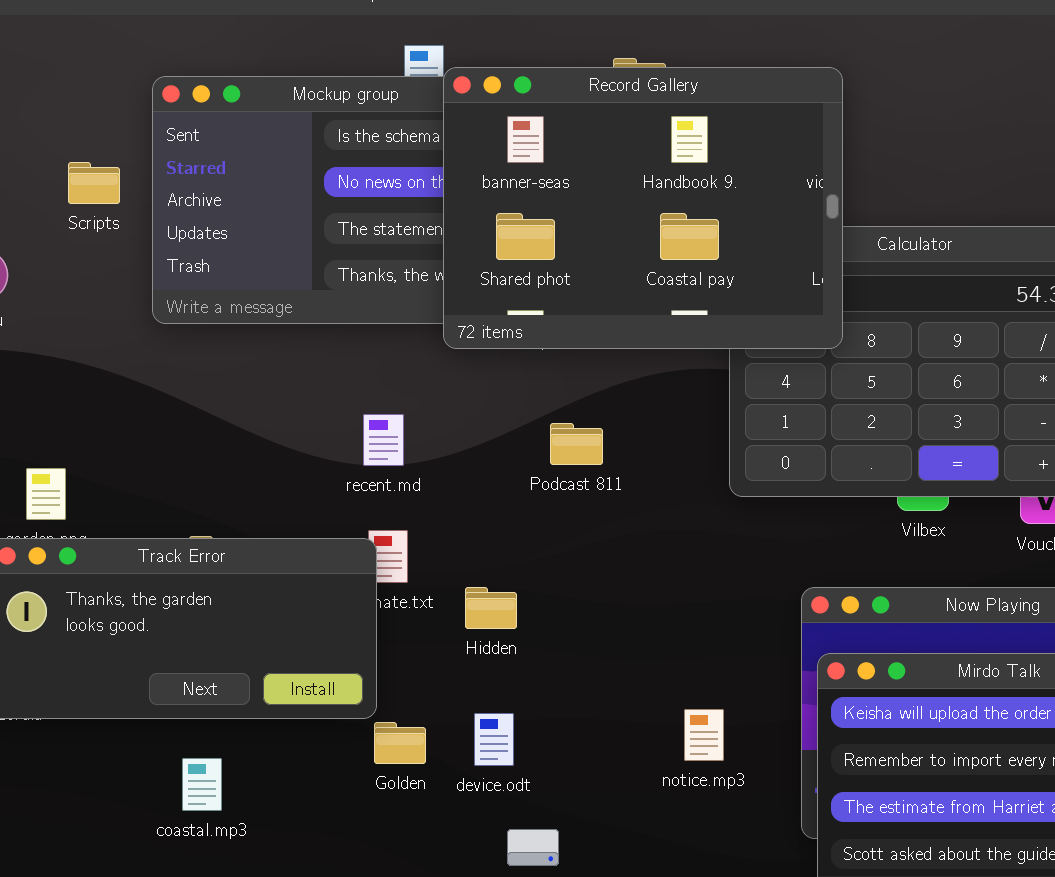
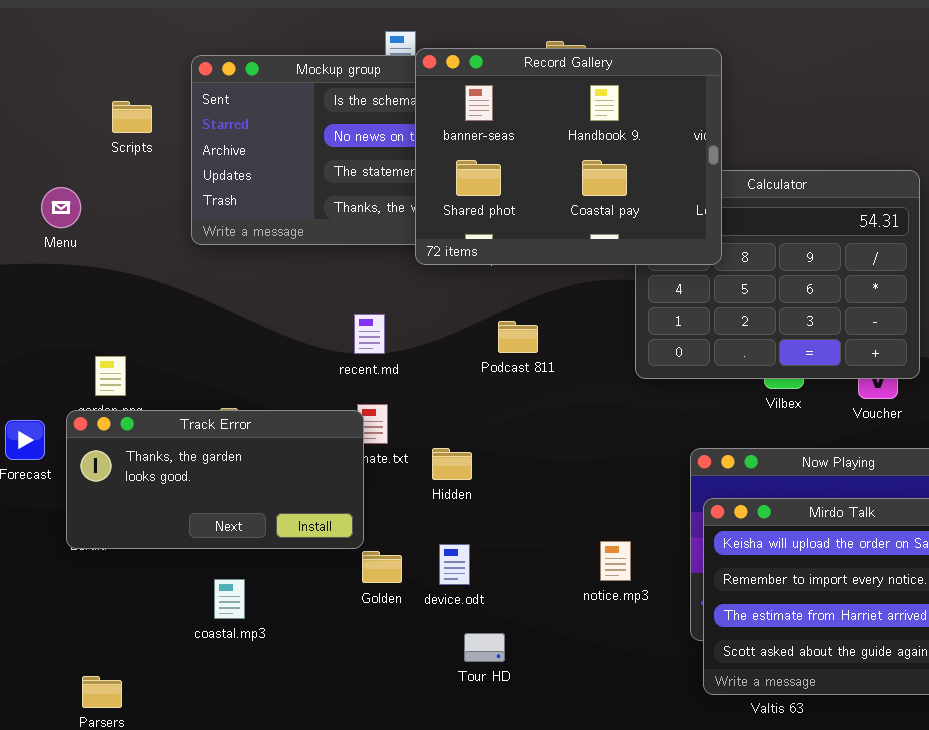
Scripts: [68,162,120,204] -> [112,101,152,133], moved

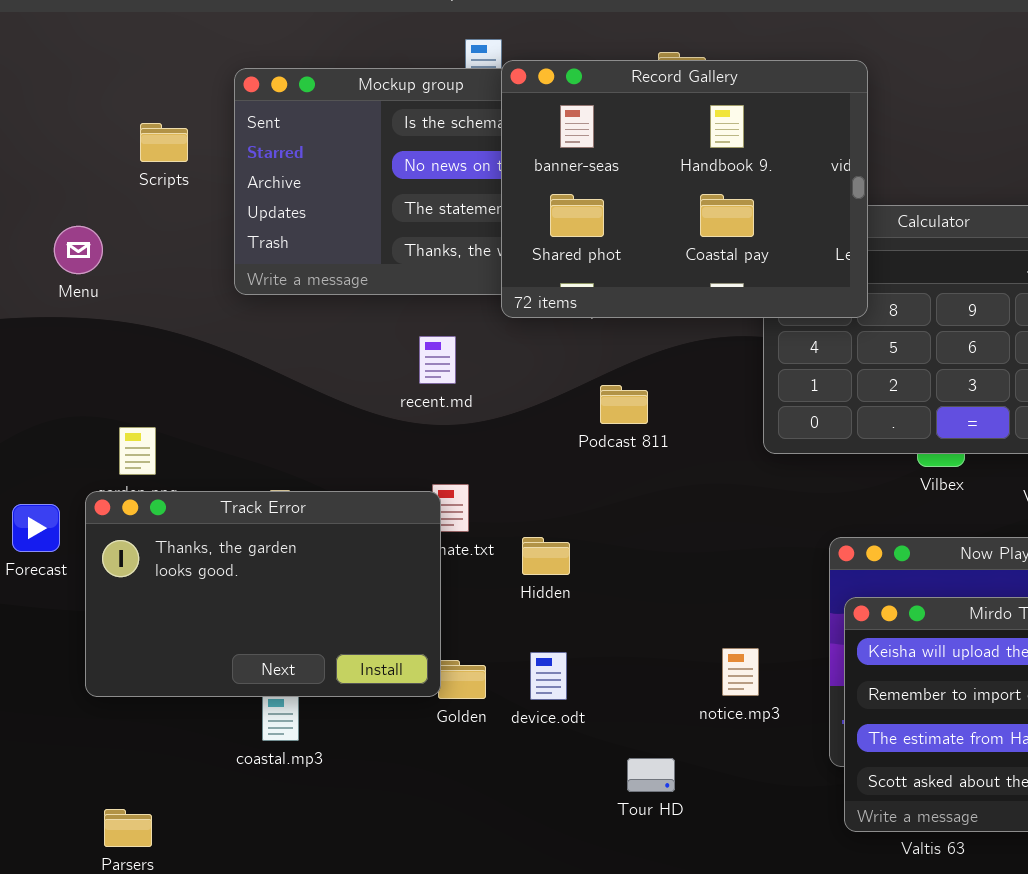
recent.md: [354,314,385,354] -> [419,336,456,384], moved
Track Error: [66,410,364,549] -> [85,491,441,697], resized
Tour HD: [464,633,505,662] -> [627,758,675,792], moved

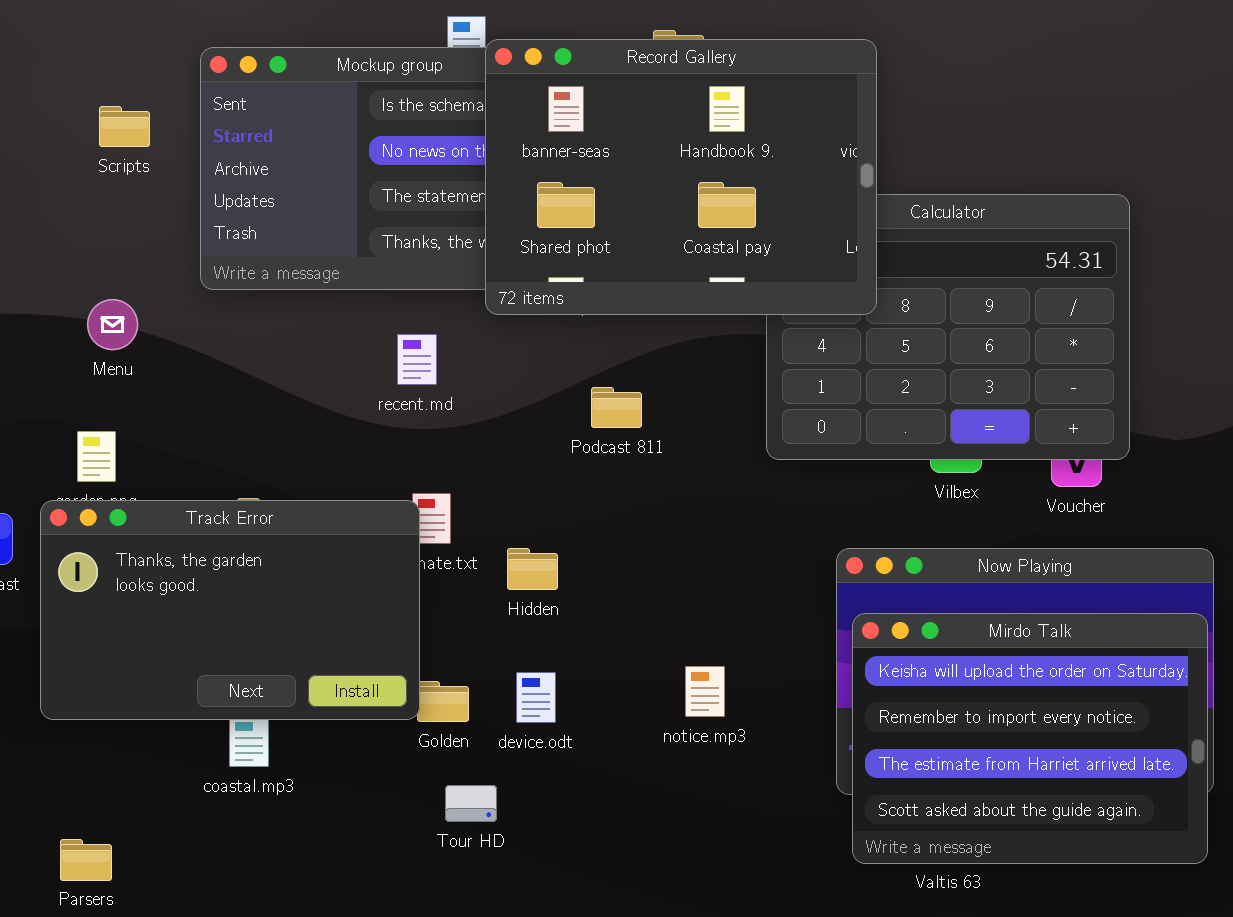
Menu: [54,226,103,274] -> [87,299,138,350], moved
notice.mp3: [722,648,759,696] -> [685,666,725,717], moved
Tour HD: [627,758,675,792] -> [445,785,497,822], moved

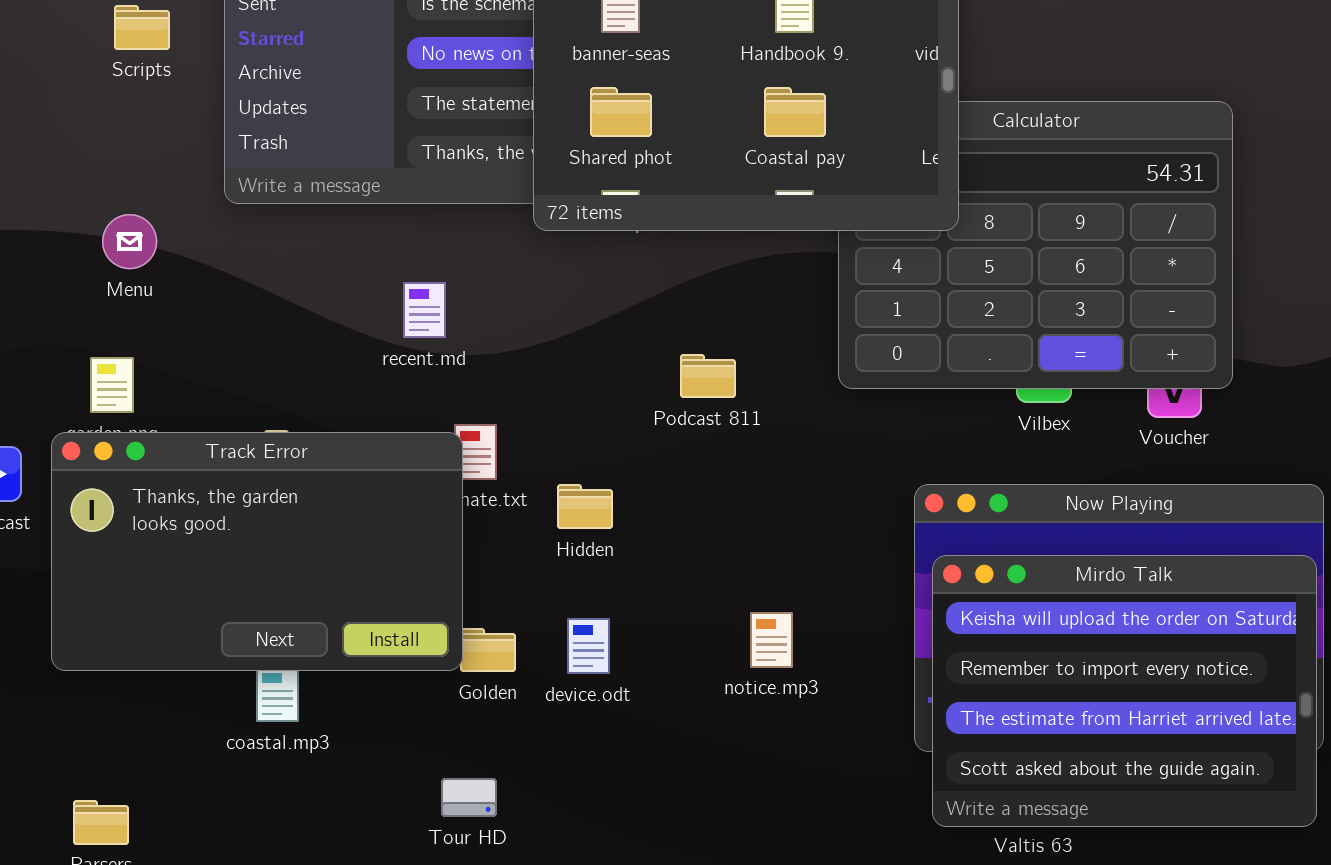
recent.md: [397,334,437,385] -> [403,282,446,338], moved
Podcast 811: [591,387,642,428] -> [680,354,736,398], moved
Tour HD: [445,785,497,822] -> [441,778,497,817], moved

